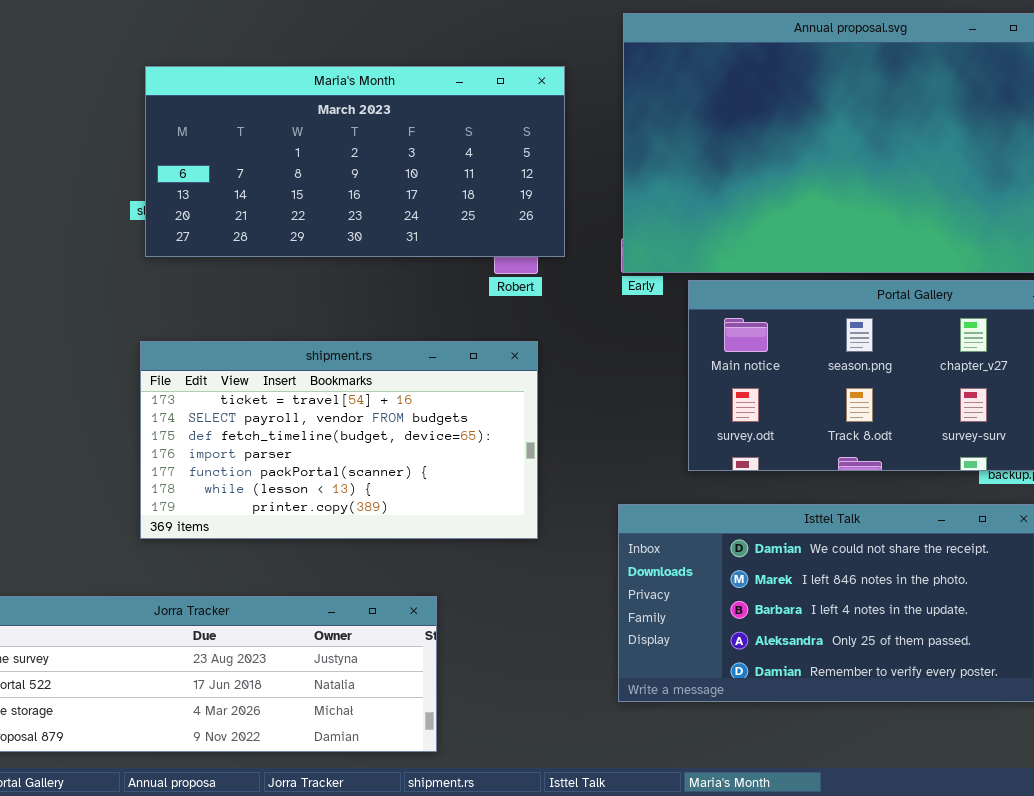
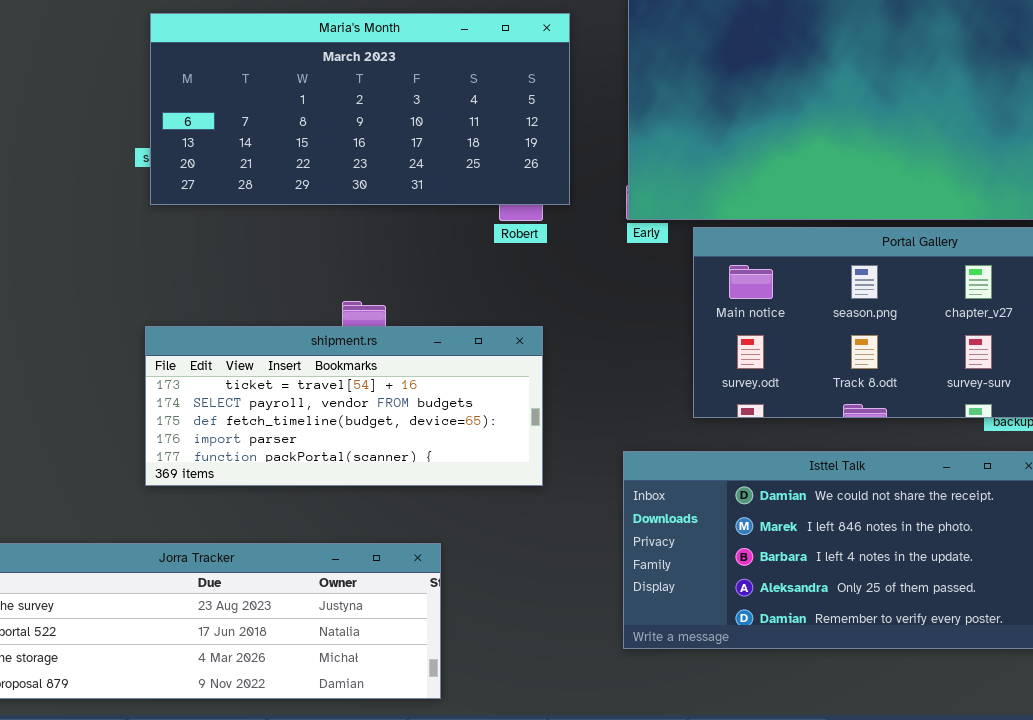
shipment.rs: [140,341,538,539] -> [145,326,543,486], resized

